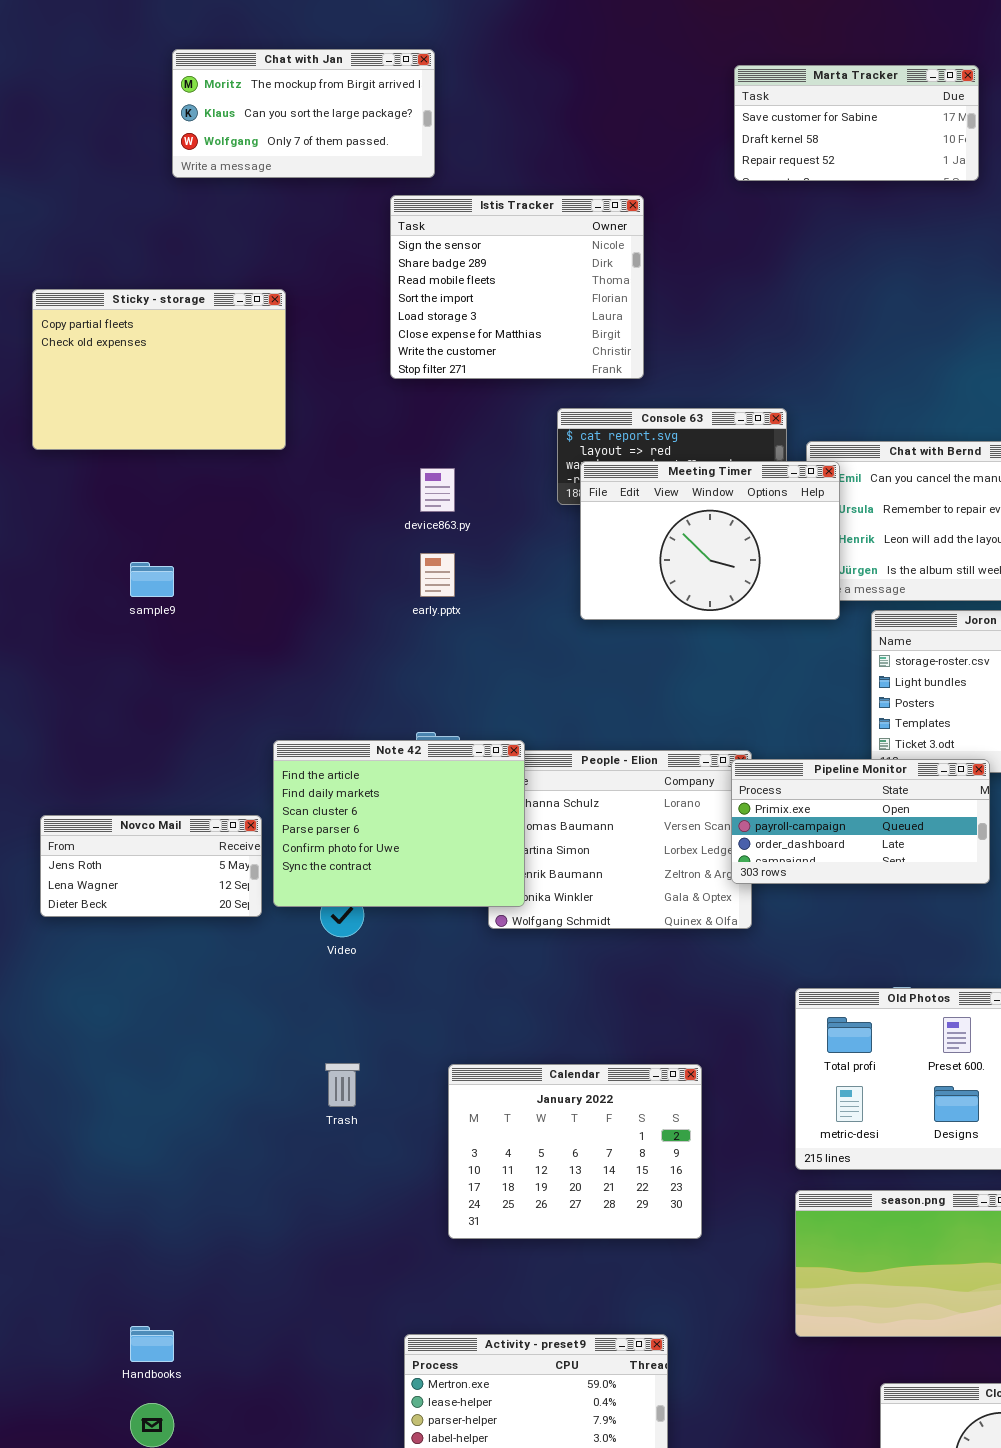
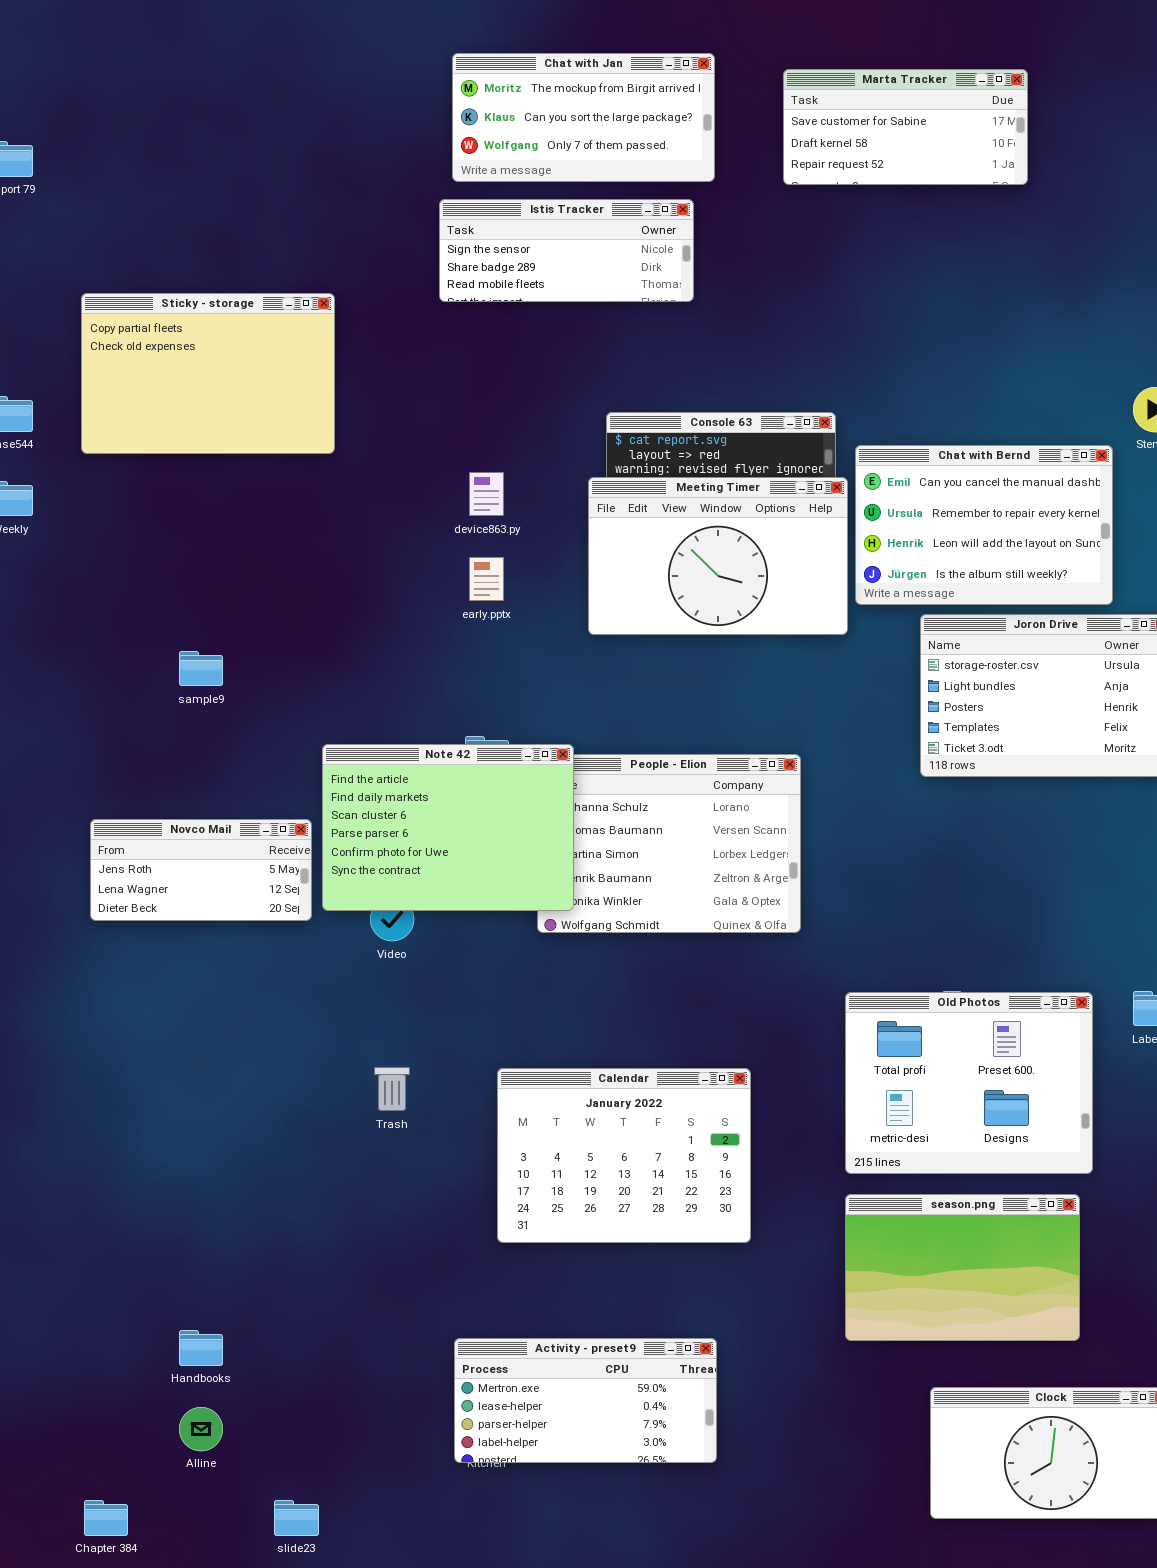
Chat with Jan: [172,49,435,178] -> [452,53,715,182], moved
Istis Tracker: [390,195,644,379] -> [439,199,694,302], resized
Meeting Timer: [580,461,840,620] -> [588,477,848,635], moved
sample9: [130,562,174,597] -> [179,651,223,686], moved
Pipeline Monitor: [731,759,990,884] -> none, closed

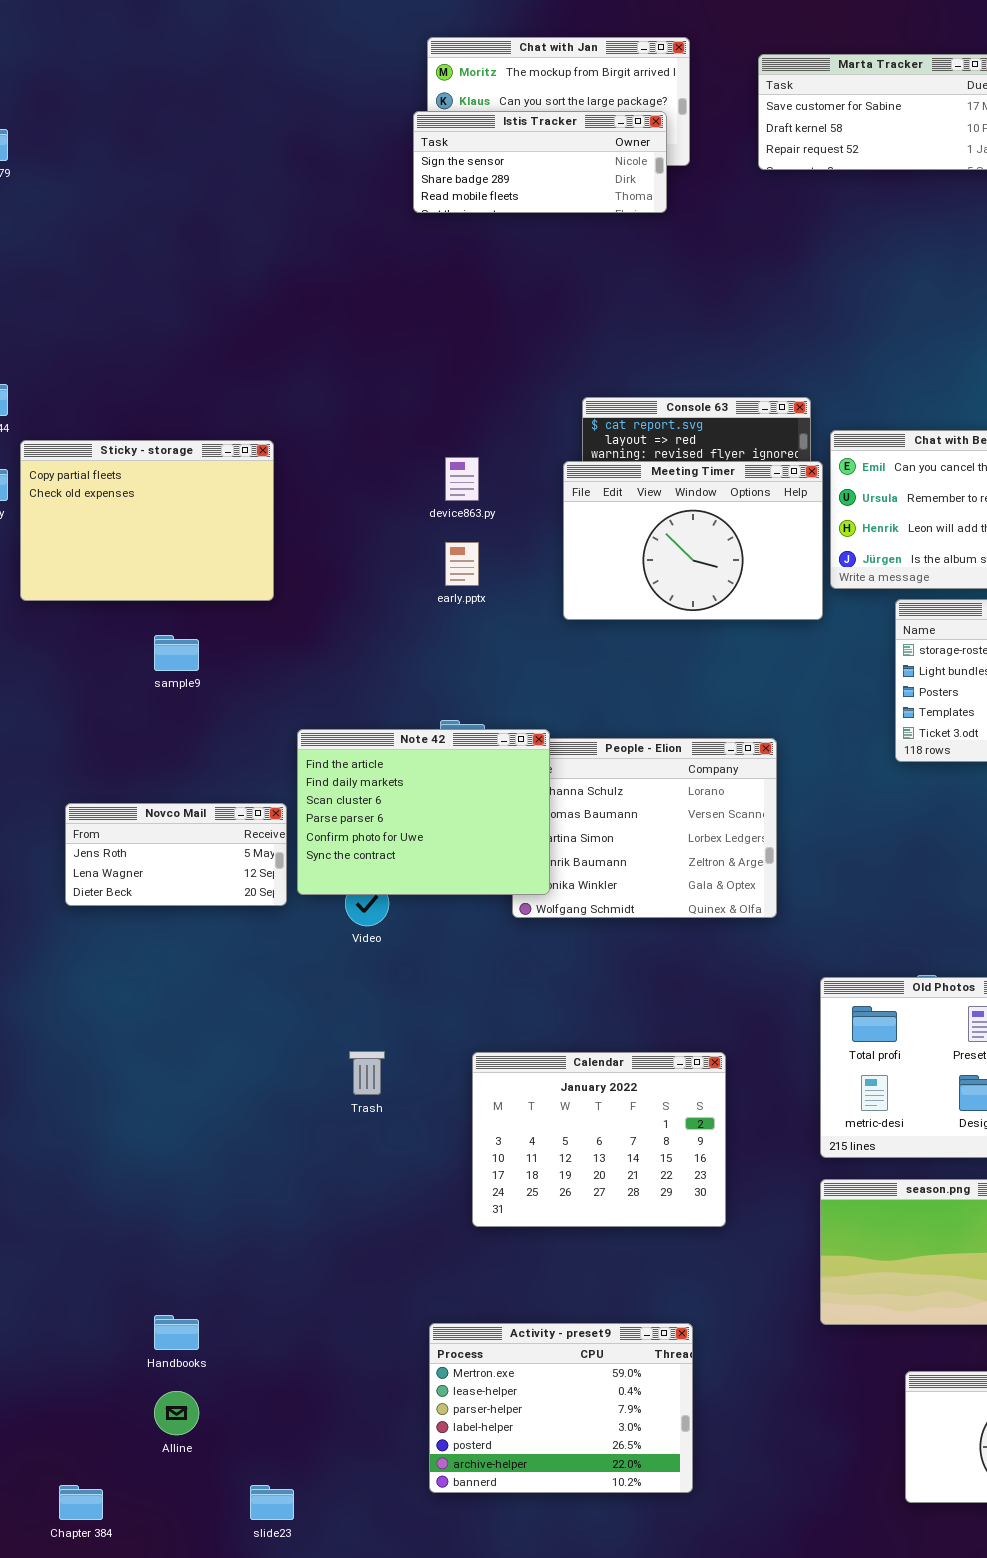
Istis Tracker: [439,199,694,302] -> [413,111,667,213], moved
Sticky - storage: [81,293,335,454] -> [20,440,274,601], moved
Activity - preset9: [454,1338,717,1463] -> [429,1323,693,1493], resized

